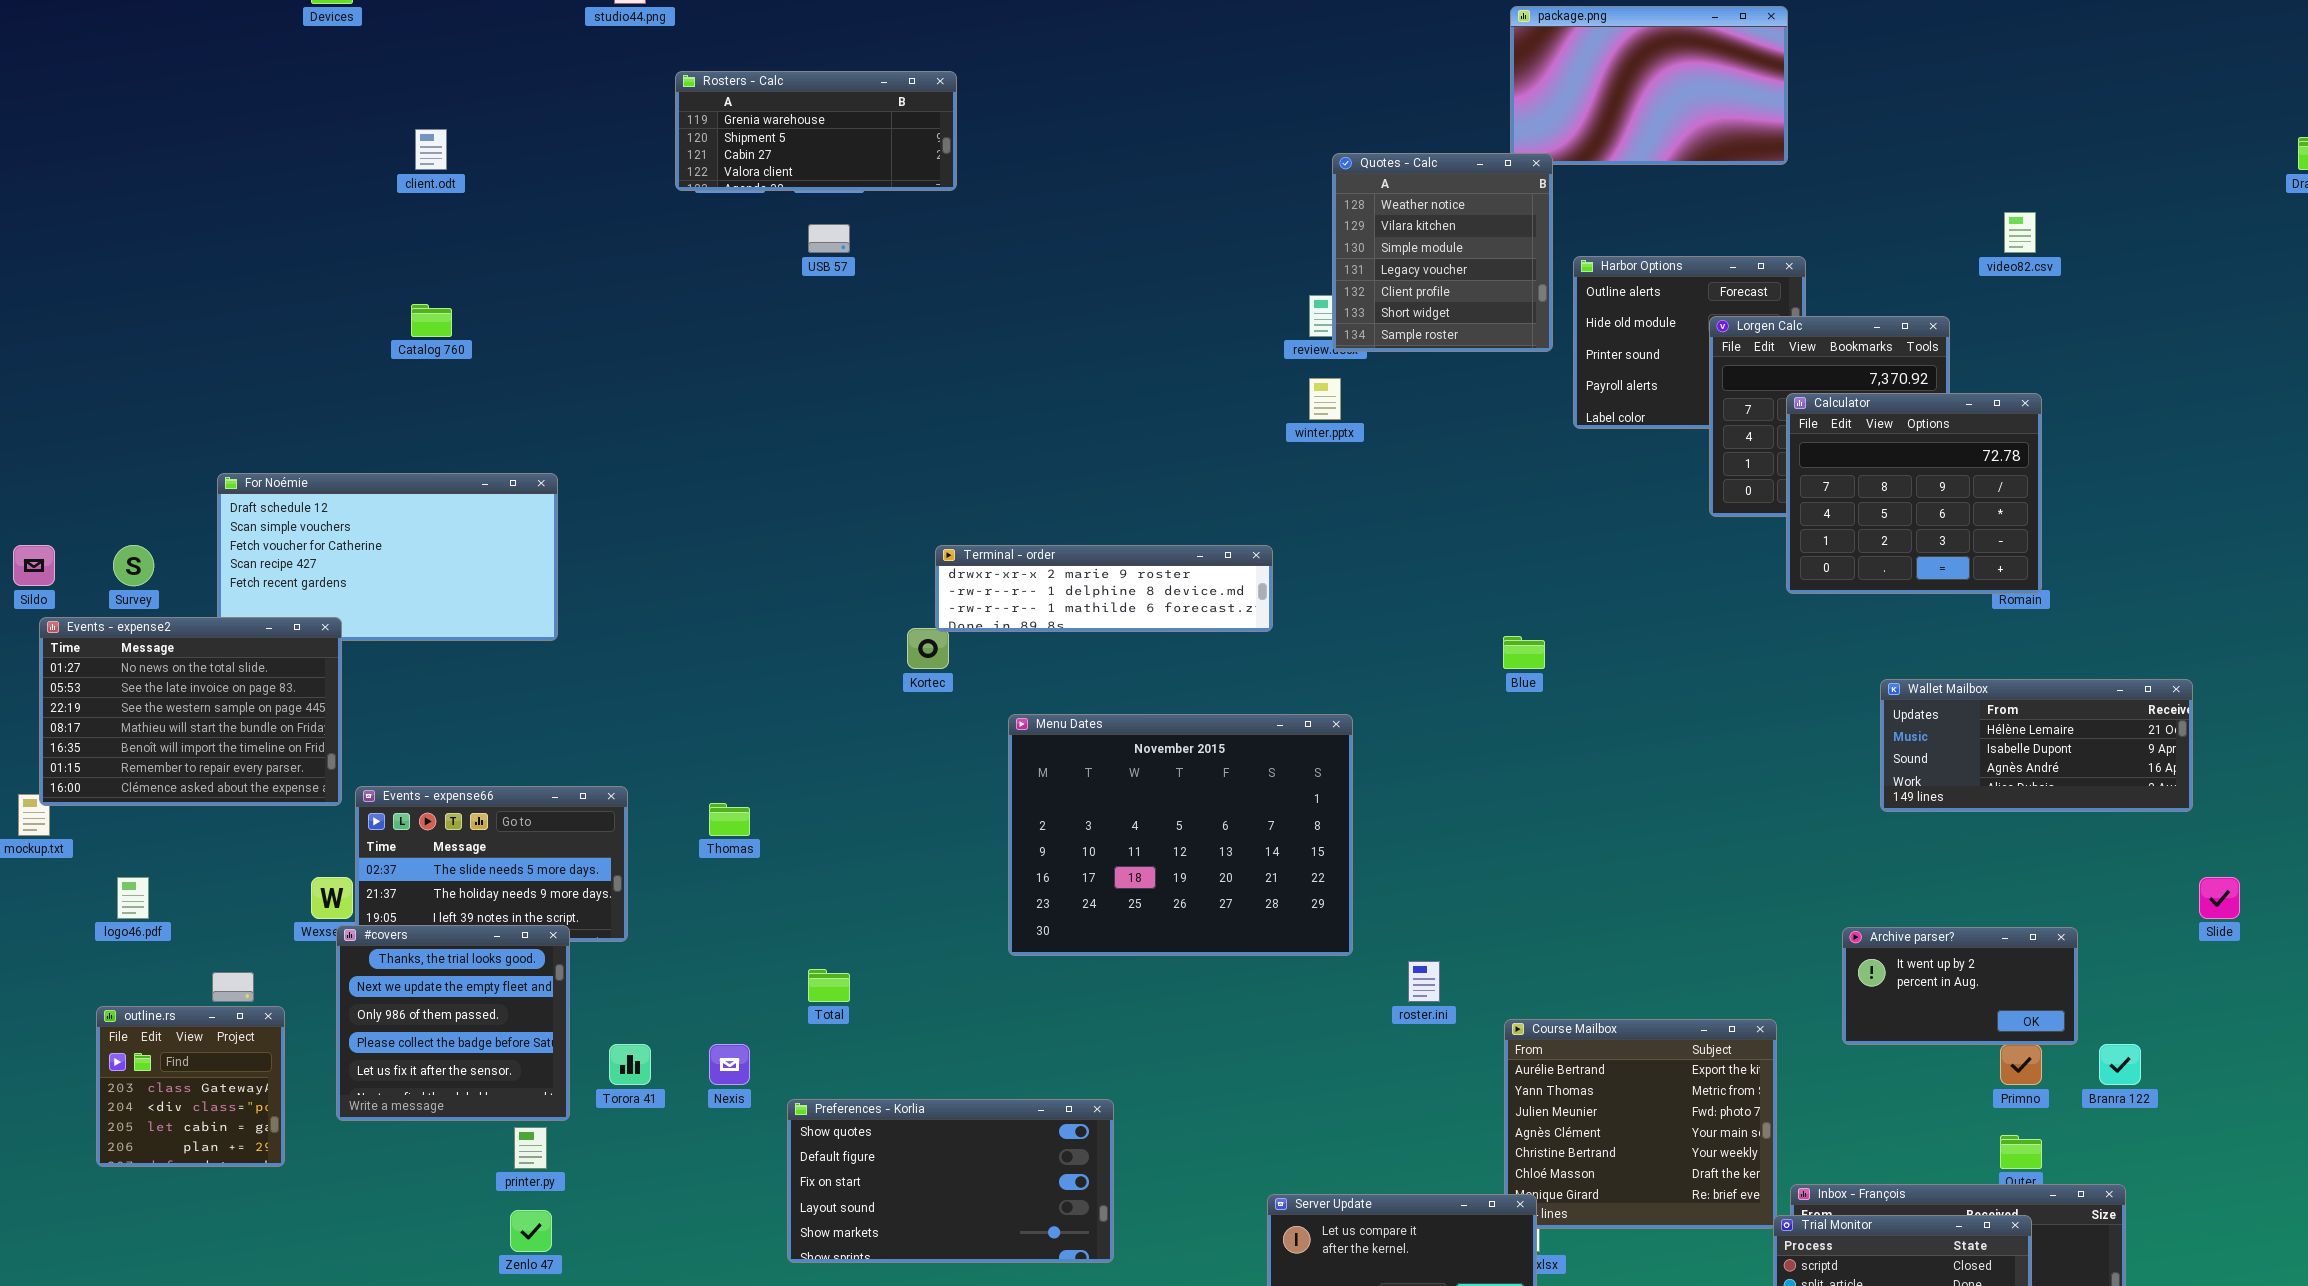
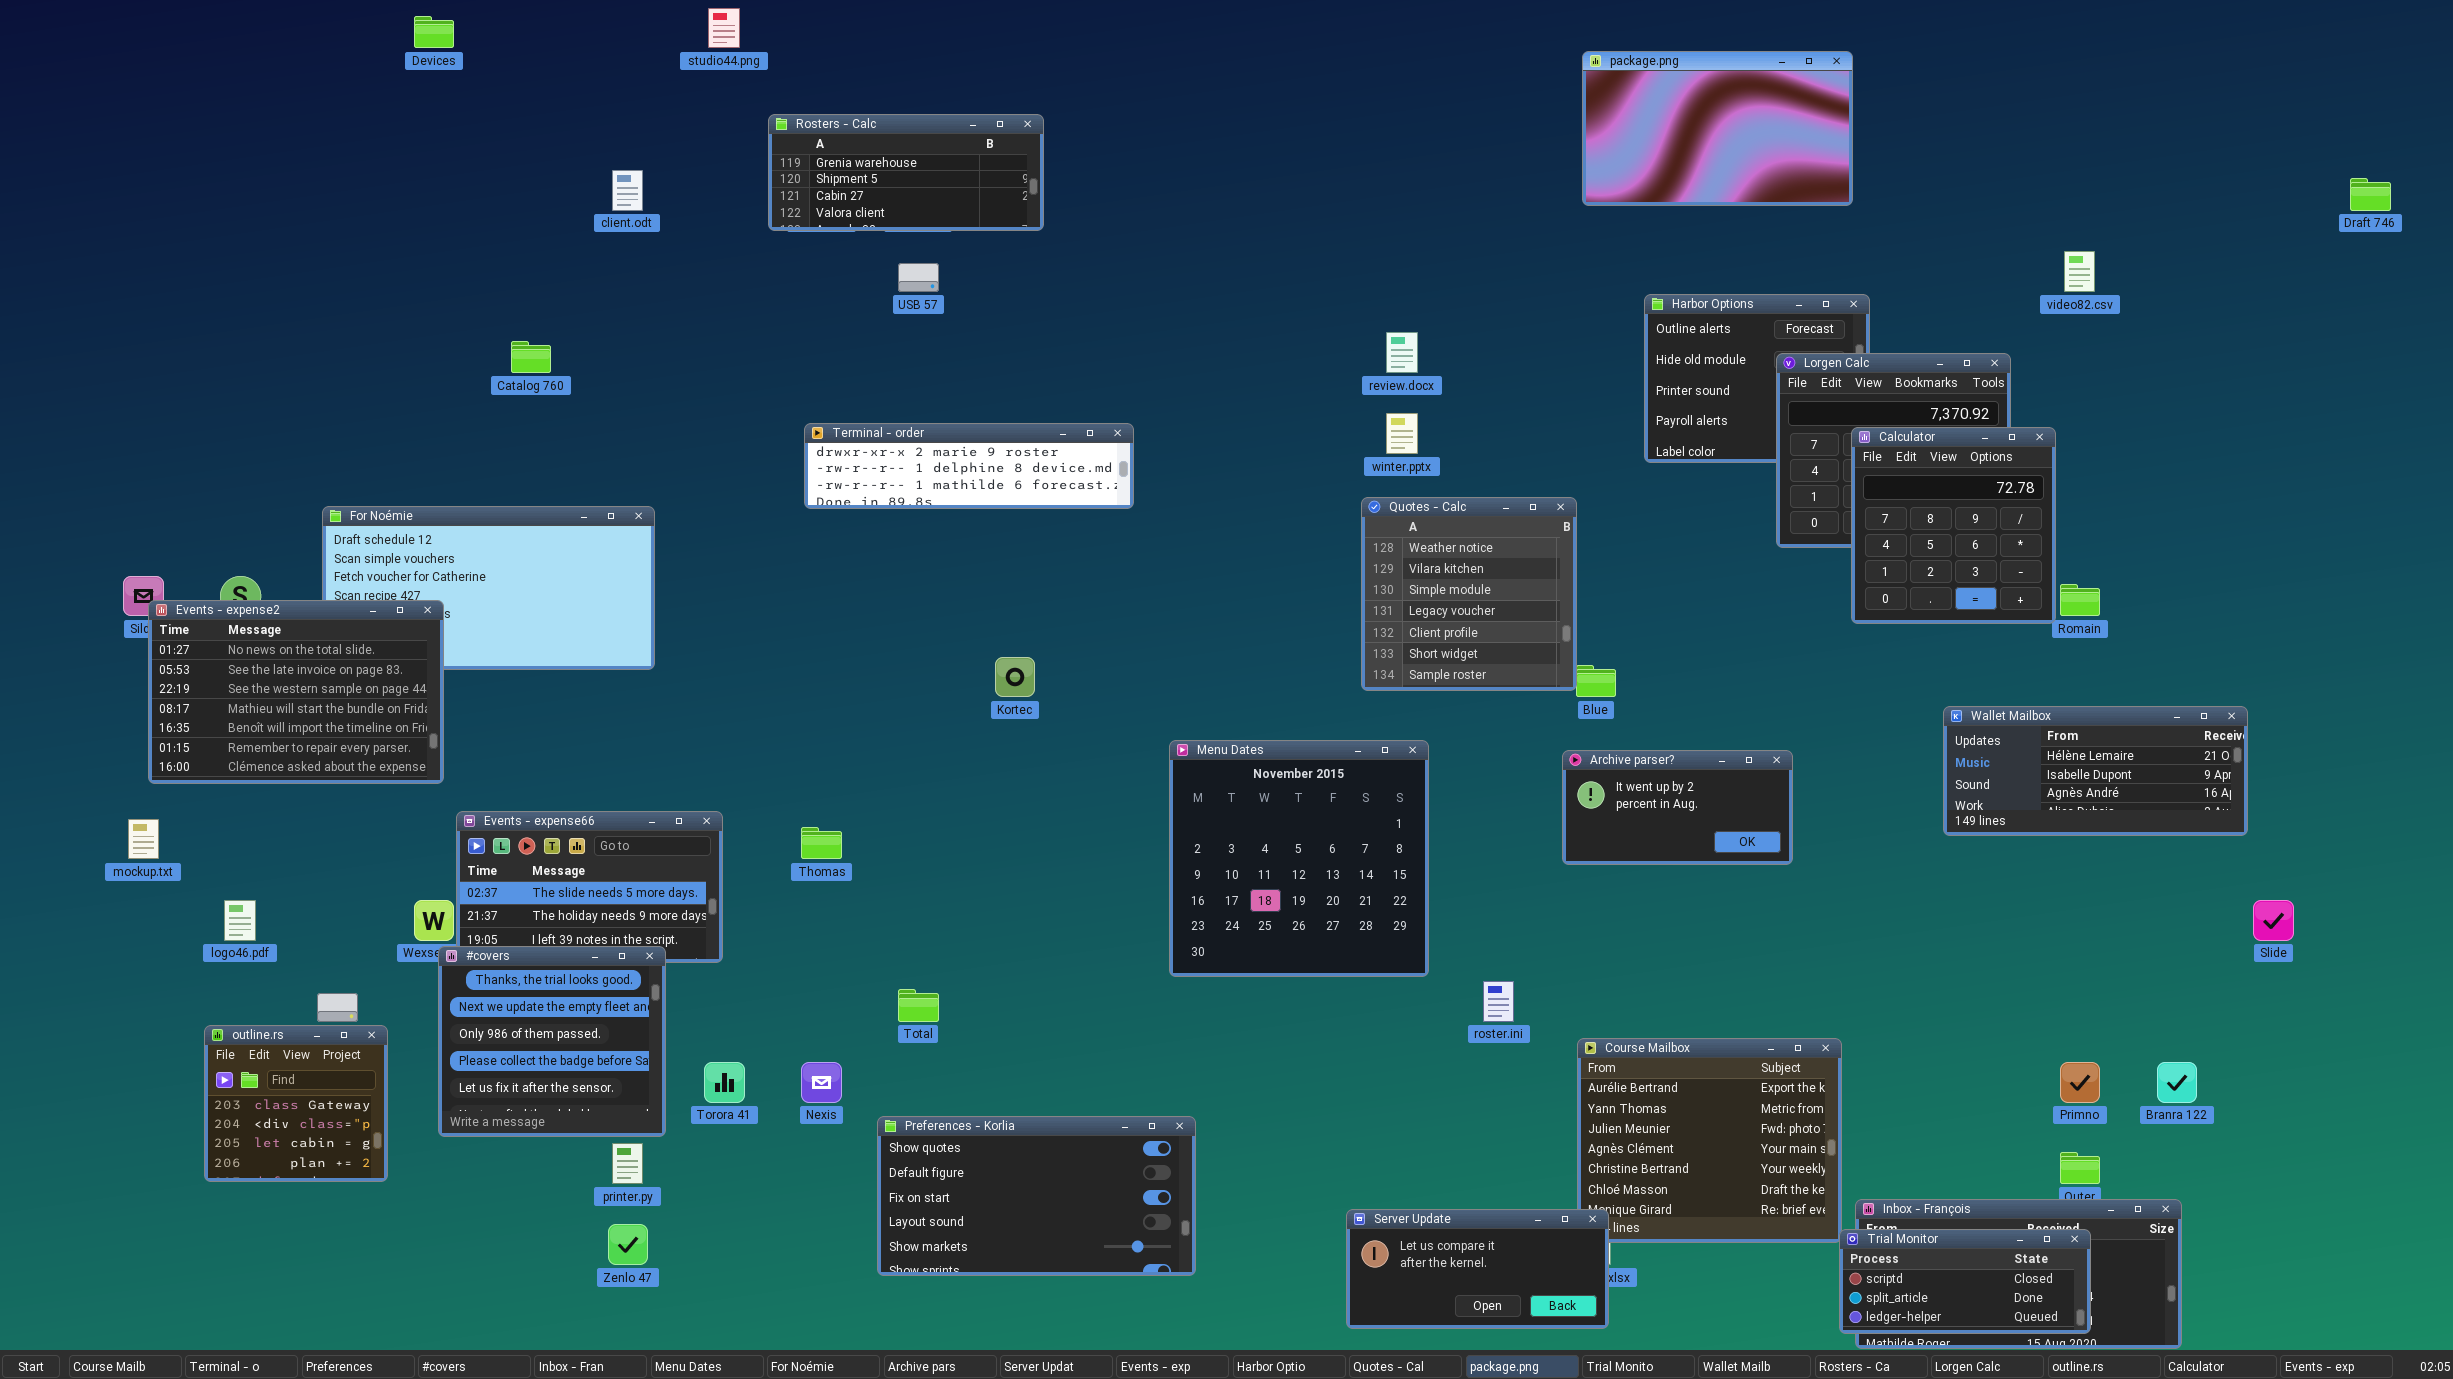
client.odt: [415,129,447,170] -> [612,170,643,211], moved
Quotes - Calc: [1332,153,1553,352] -> [1361,497,1577,691], moved
Calculator: [1786,393,2042,594] -> [1851,427,2056,624], resized
Terminal - order: [935,545,1273,632] -> [804,423,1134,509], moved
Events - expense2: [39,617,342,806] -> [148,600,444,784], moved
Menu Dates: [1008,714,1353,956] -> [1169,740,1429,977], resized
Archive parser?: [1842,927,2078,1045] -> [1562,750,1793,865], moved

